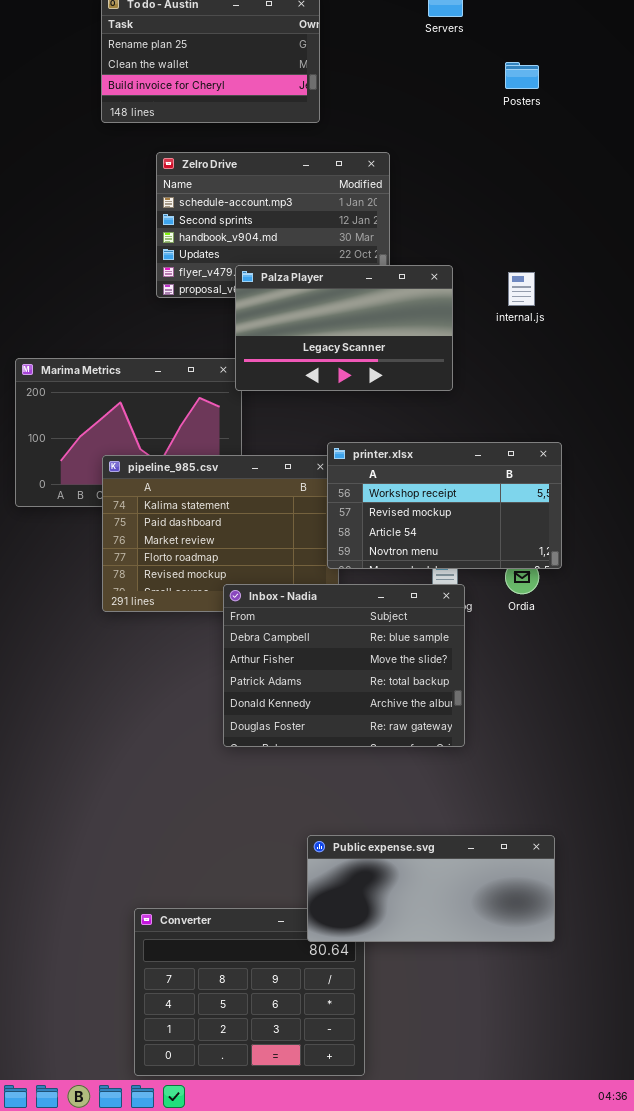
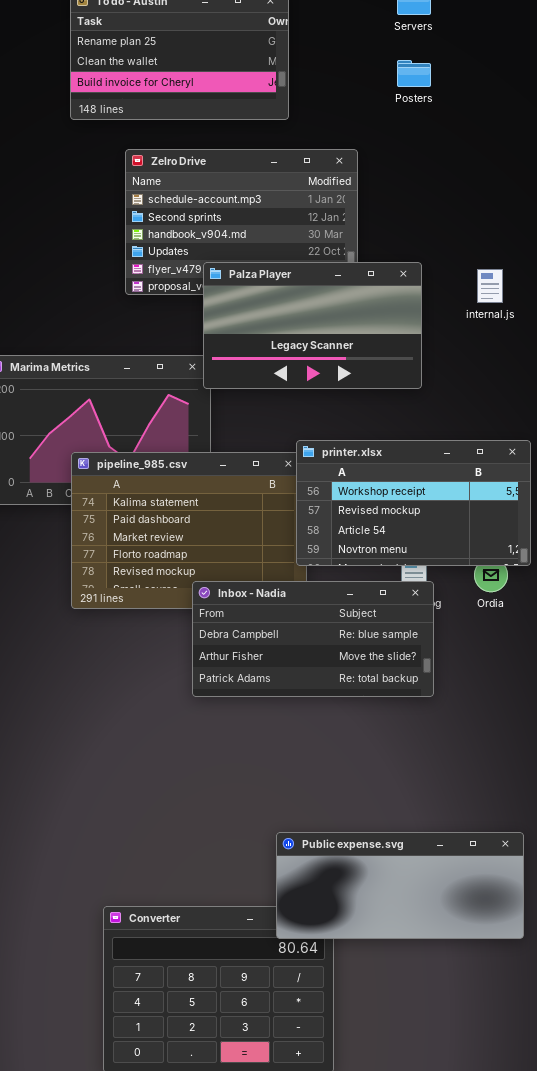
Posters: [505,62,539,89] -> [397,60,431,87], moved
Inbox - Nadia: [223,584,465,747] -> [192,581,434,697], resized

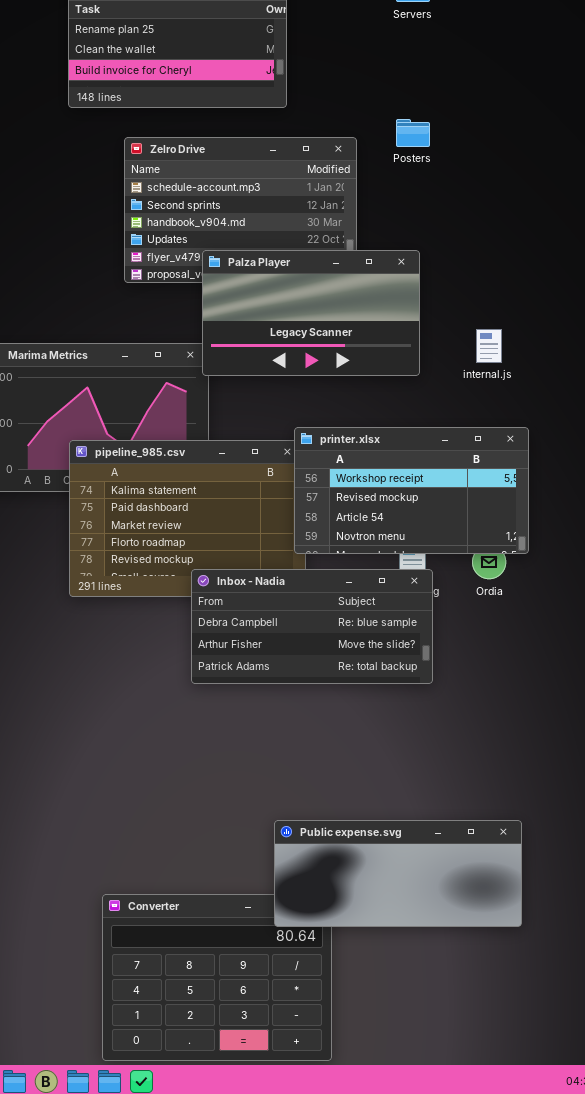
Posters: [397,60,431,87] -> [396,119,430,147], moved
internal.js: [477,269,503,303] -> [476,329,502,363], moved

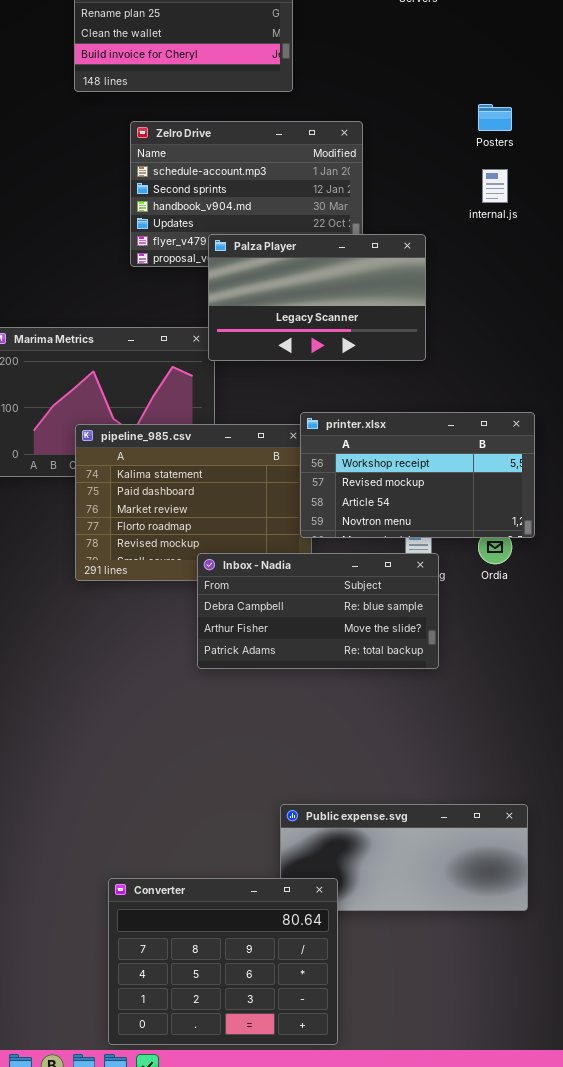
Posters: [396,119,430,147] -> [478,104,512,131], moved
internal.js: [476,329,502,363] -> [482,169,508,203], moved
Converter: [102,894,332,1061] -> [108,878,338,1045], raised

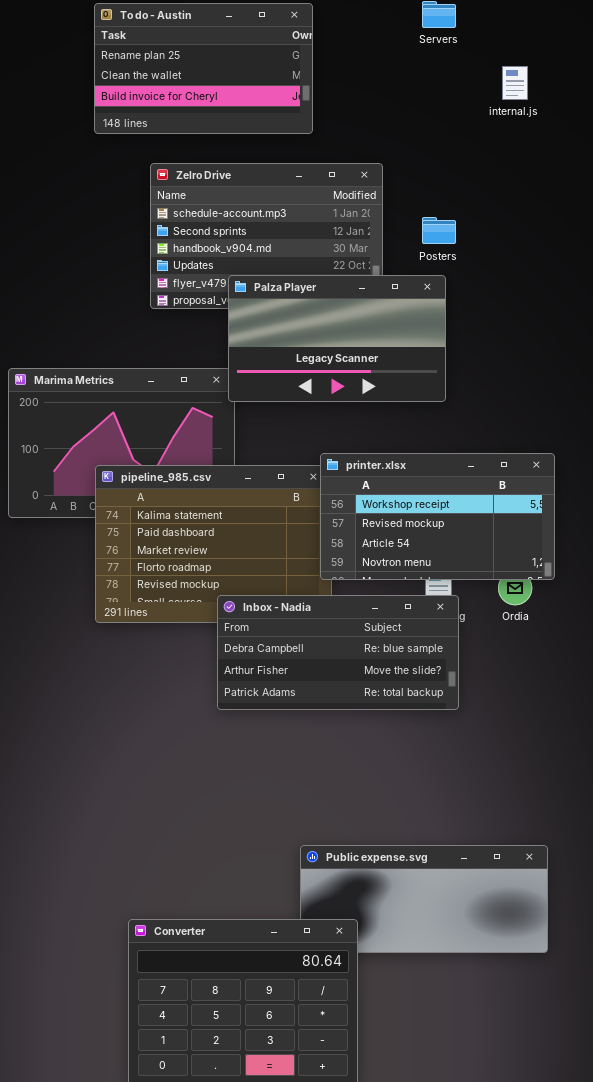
Posters: [478,104,512,131] -> [422,217,456,244], moved
internal.js: [482,169,508,203] -> [502,66,528,100], moved

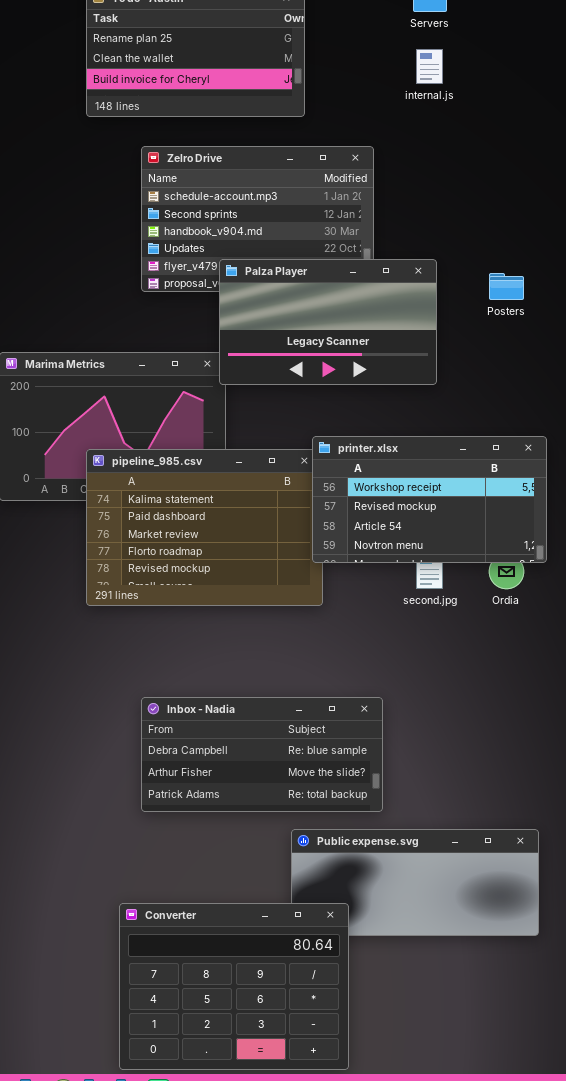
internal.js: [502,66,528,100] -> [416,49,443,84], moved
Posters: [422,217,456,244] -> [489,273,524,300], moved
Inbox - Nadia: [217,595,459,710] -> [141,697,383,812], moved

